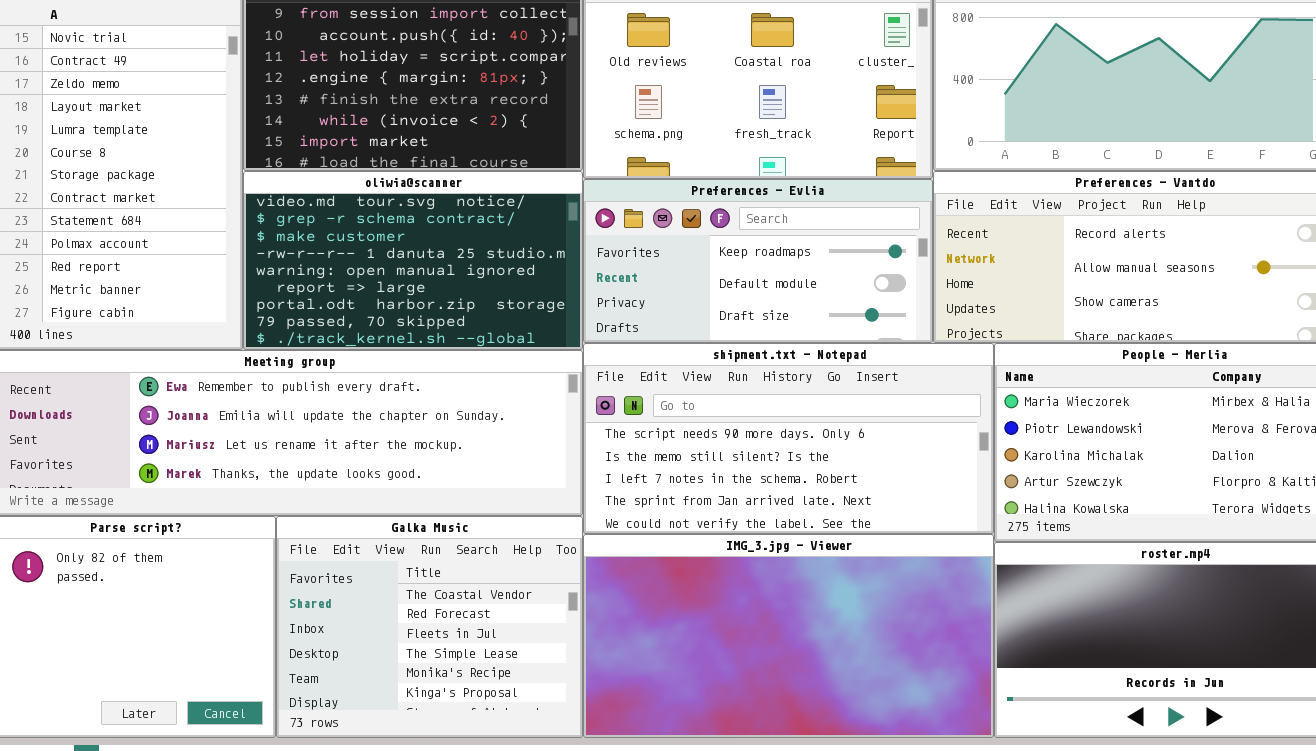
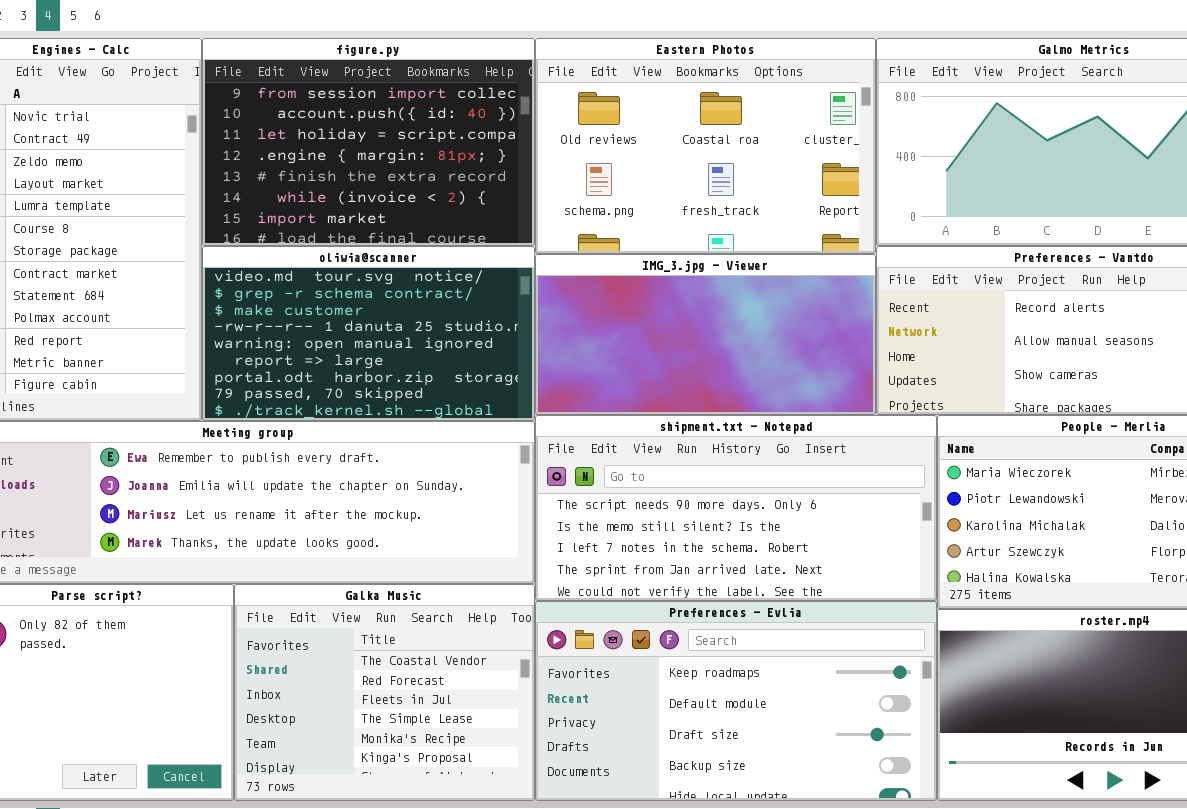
Preferences - Evlia: [583,179,933,343] -> [535,601,937,801], moved, resized
IMG_3.jpg - Viewer: [583,534,994,738] -> [535,254,876,415], moved, resized

